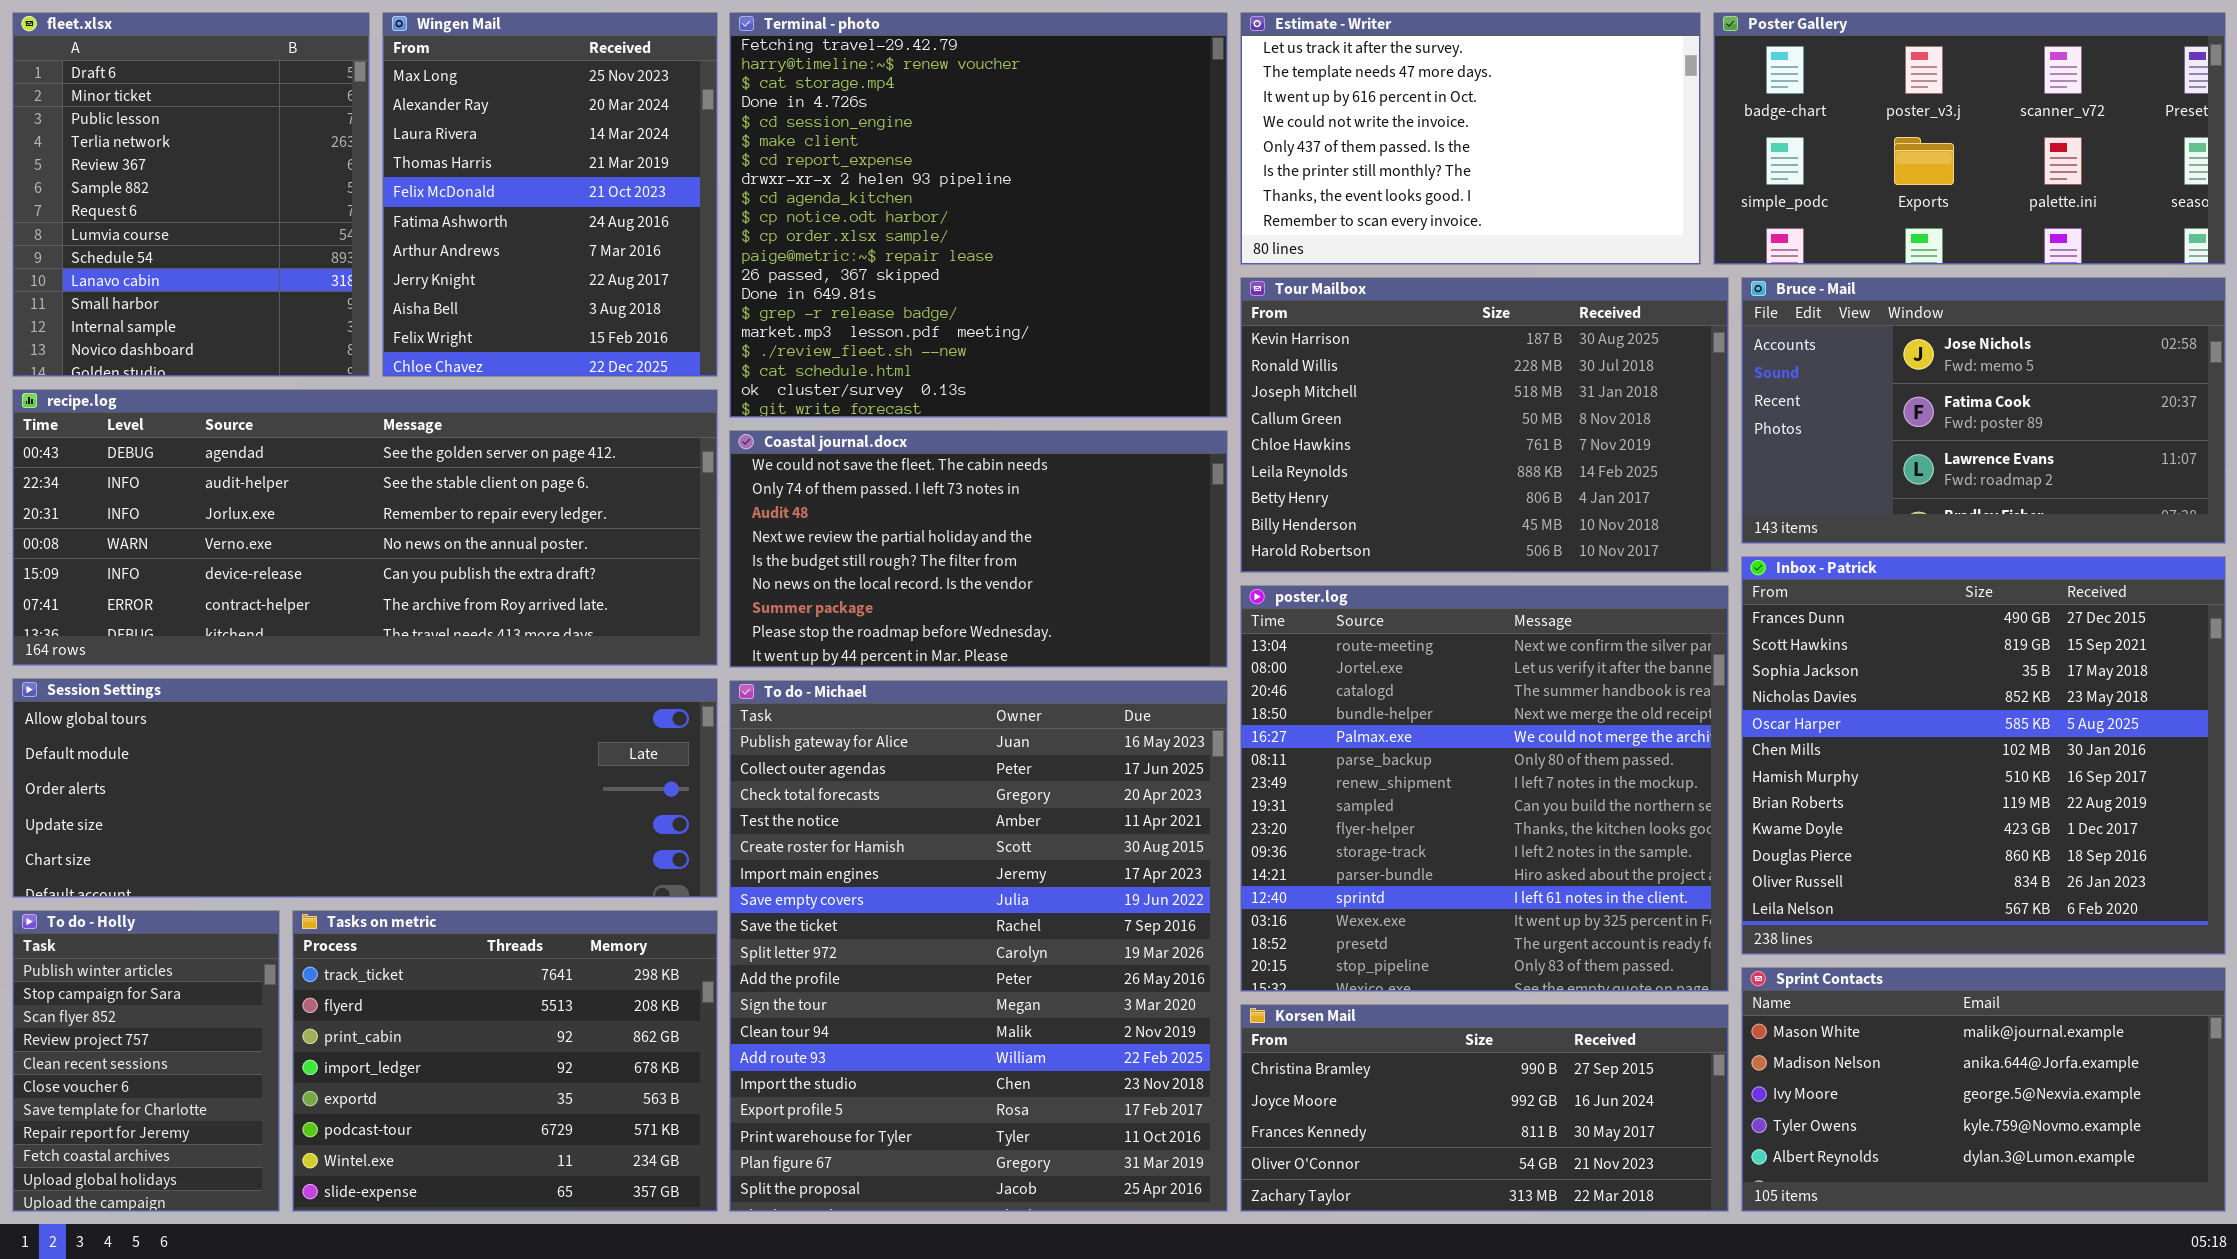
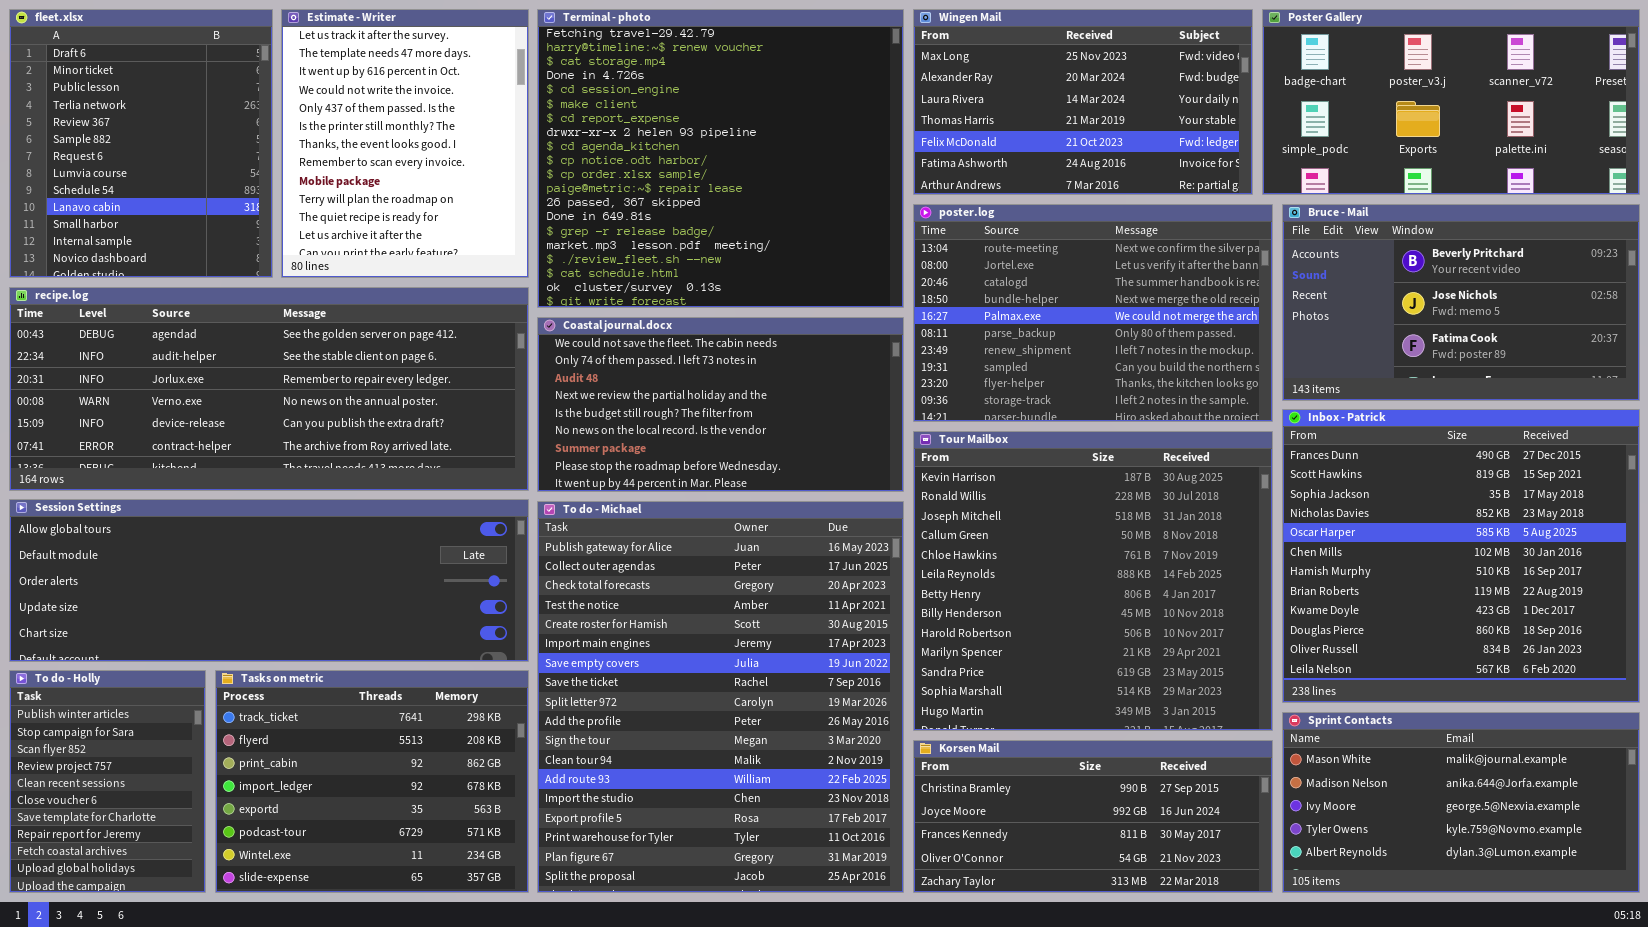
Wingen Mail: [382,12,718,377] -> [913,9,1253,195], moved, resized
Estimate - Writer: [1240,12,1701,265] -> [281,9,529,278], moved, resized
Tour Mailbox: [1240,277,1729,573] -> [913,431,1273,731], moved, resized
Bruce - Mail: [1741,277,2226,544] -> [1282,204,1640,401], scrolled up 1 row
poster.log: [1240,585,1729,992] -> [913,204,1273,422], moved, resized

